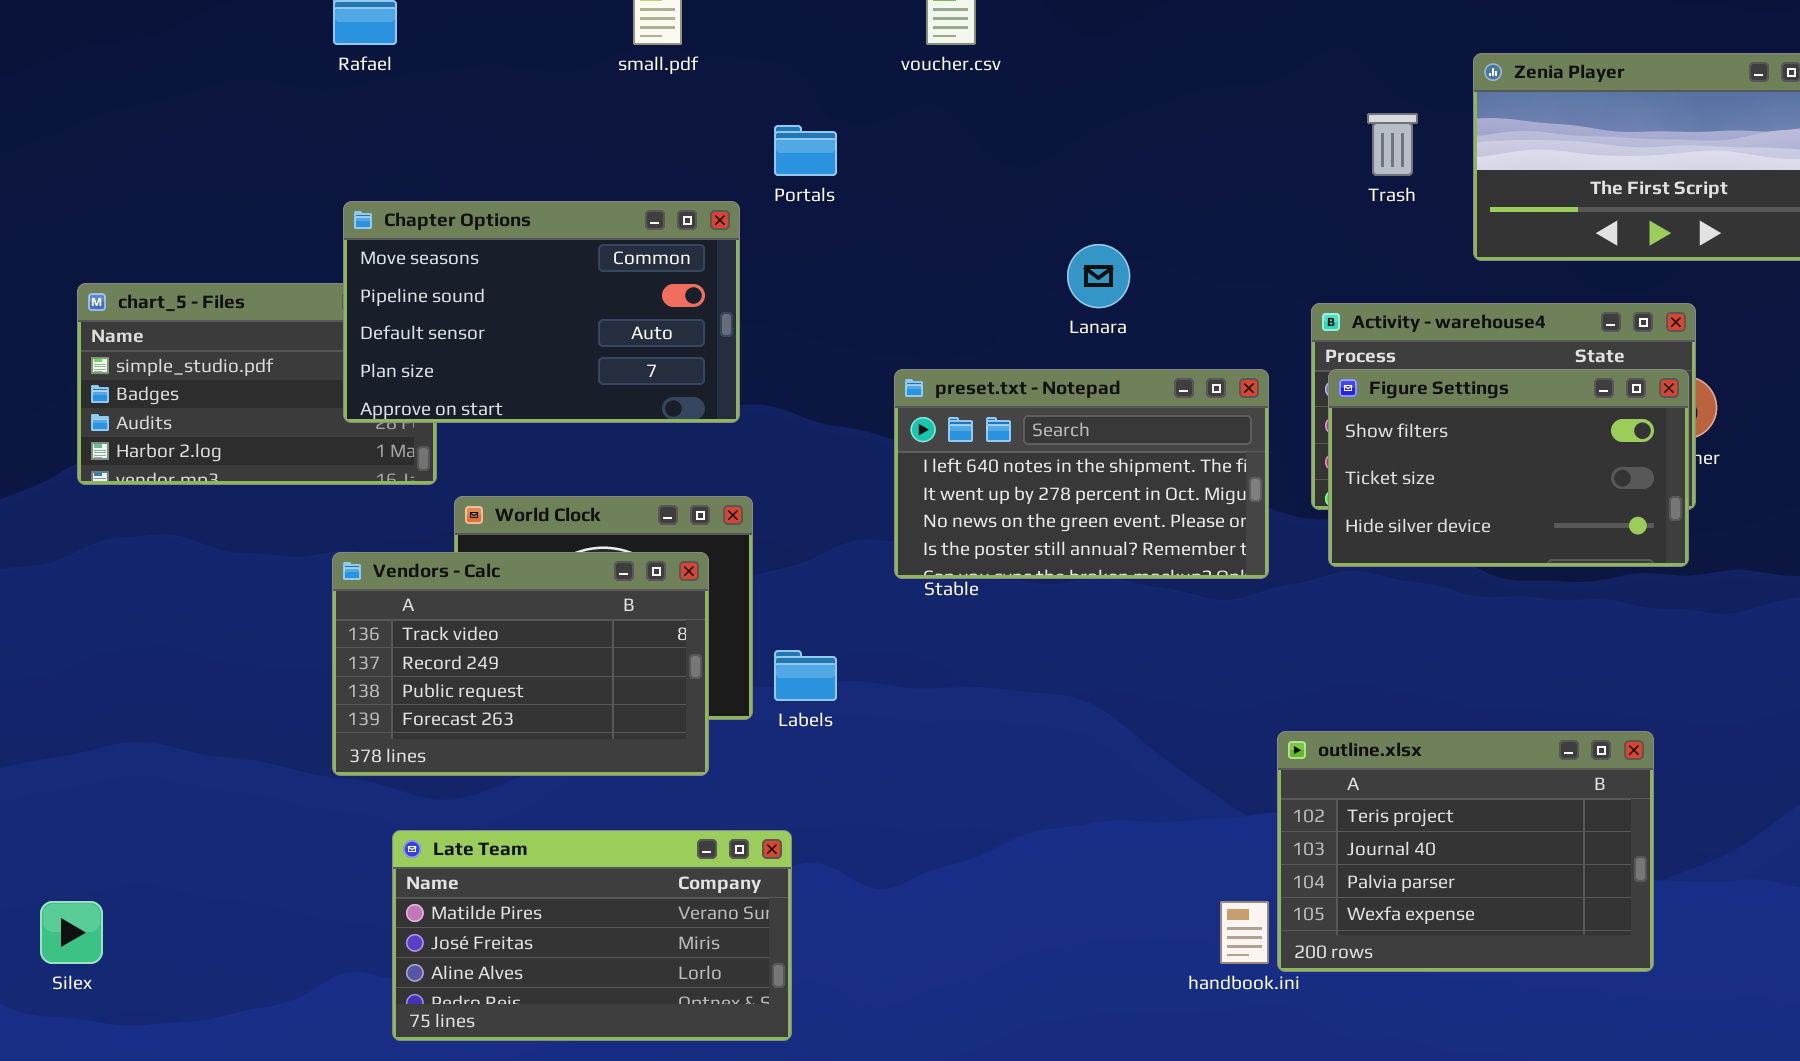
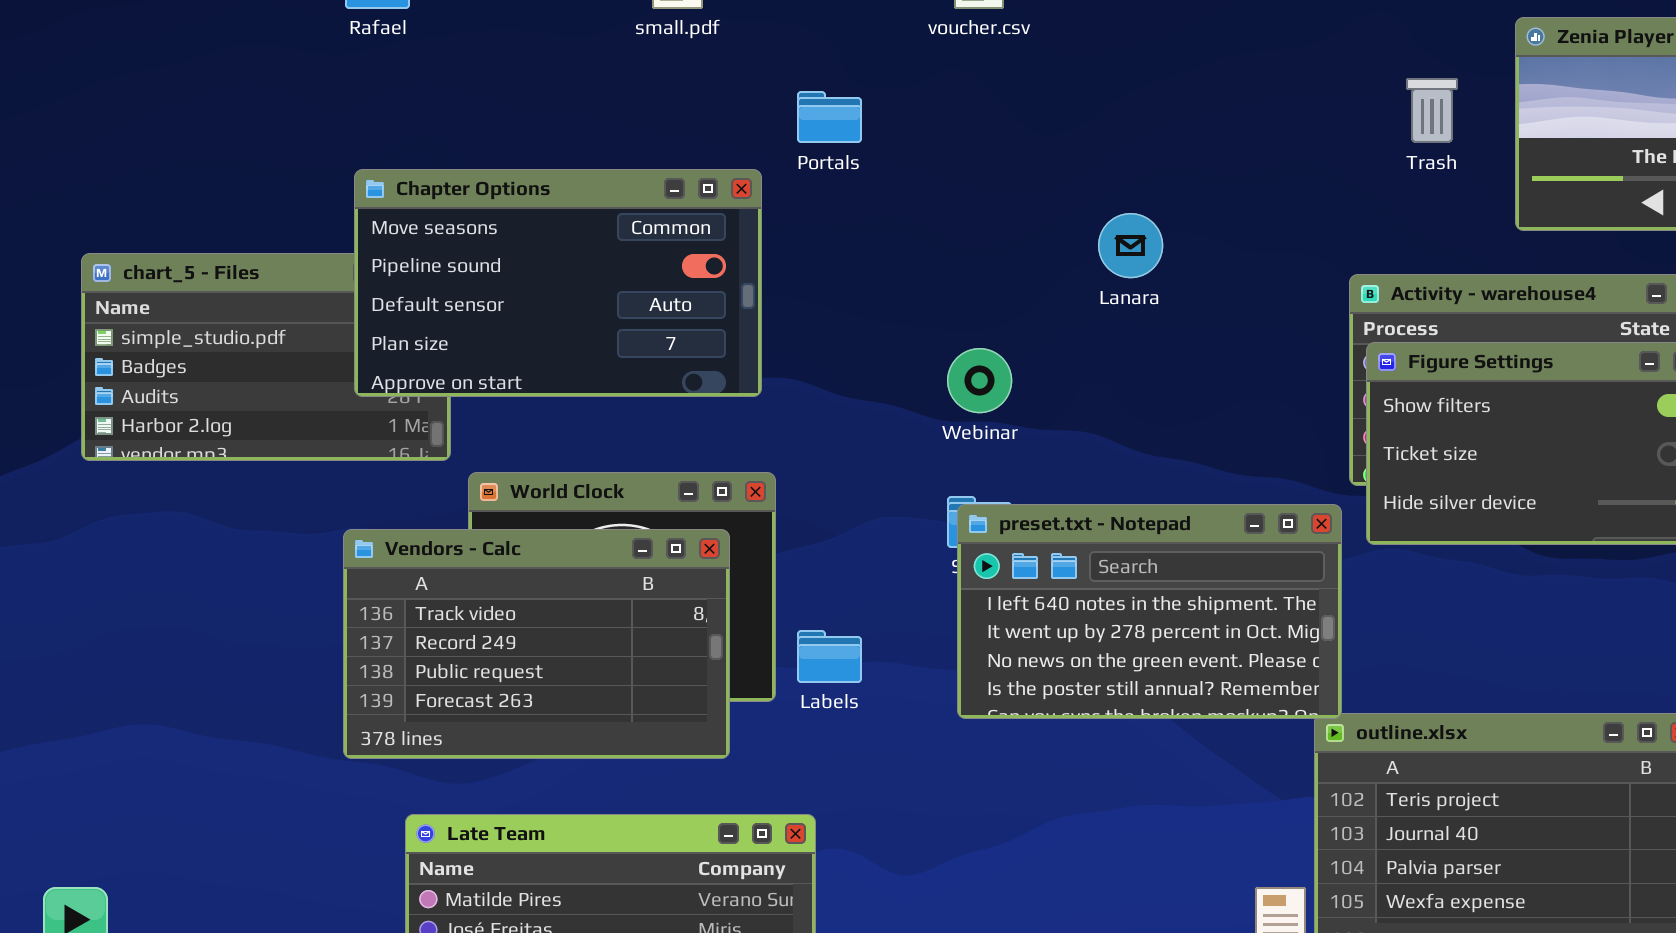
preset.txt - Notepad: [894,369,1269,579] -> [957,504,1342,719], moved

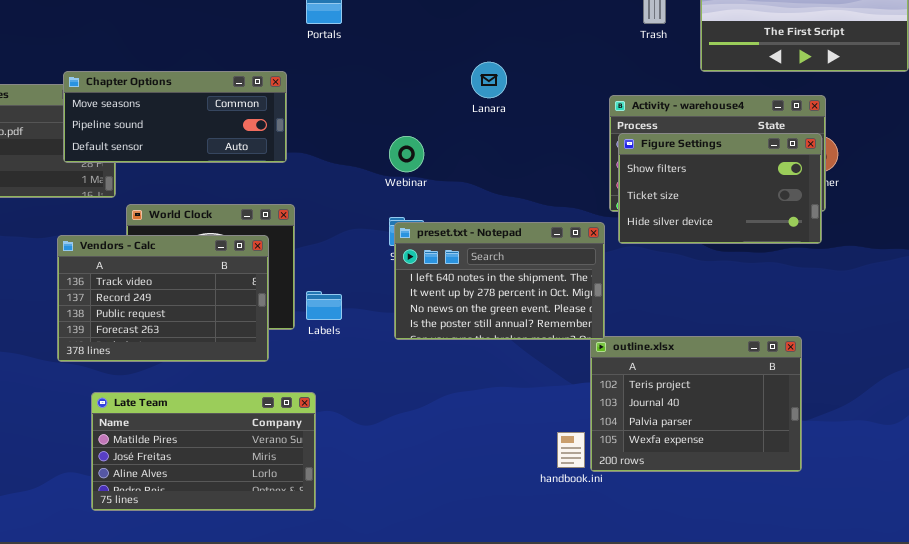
Chapter Options: [354,169,762,397] -> [63,71,287,163], resized

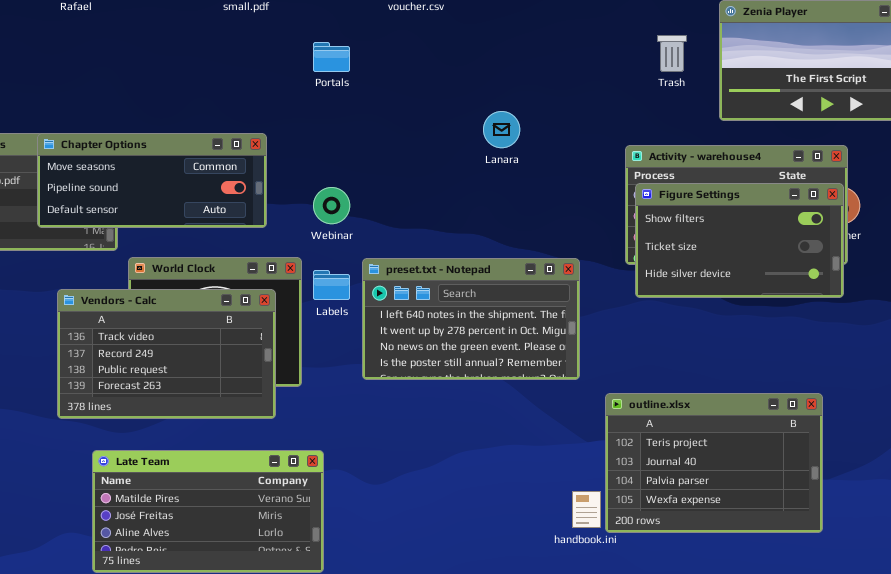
Chapter Options: [63,71,287,163] -> [37,133,267,228], moved
Webinar: [389,136,424,172] -> [313,187,350,224], moved
preset.txt - Notepad: [394,222,605,340] -> [362,258,580,380], moved
Labels: [306,291,342,320] -> [313,270,350,300], moved

